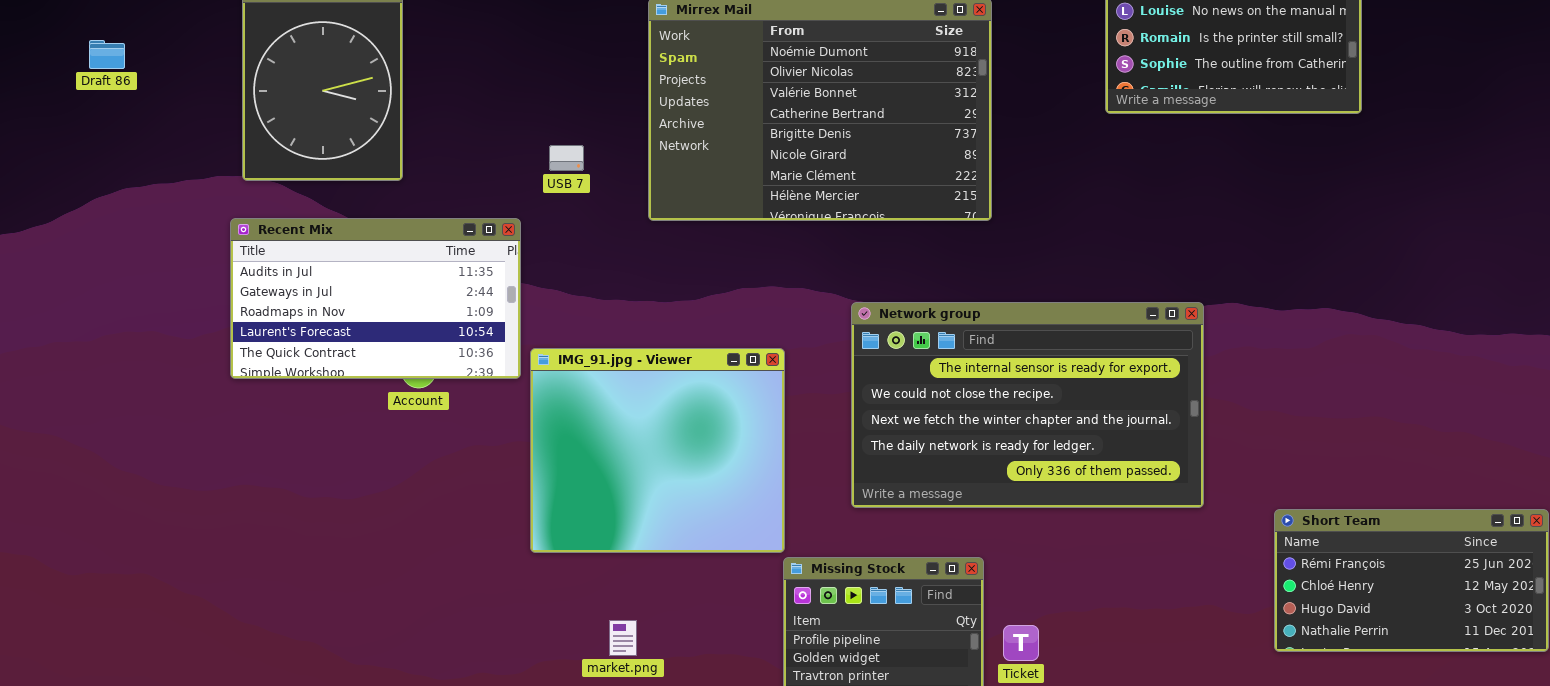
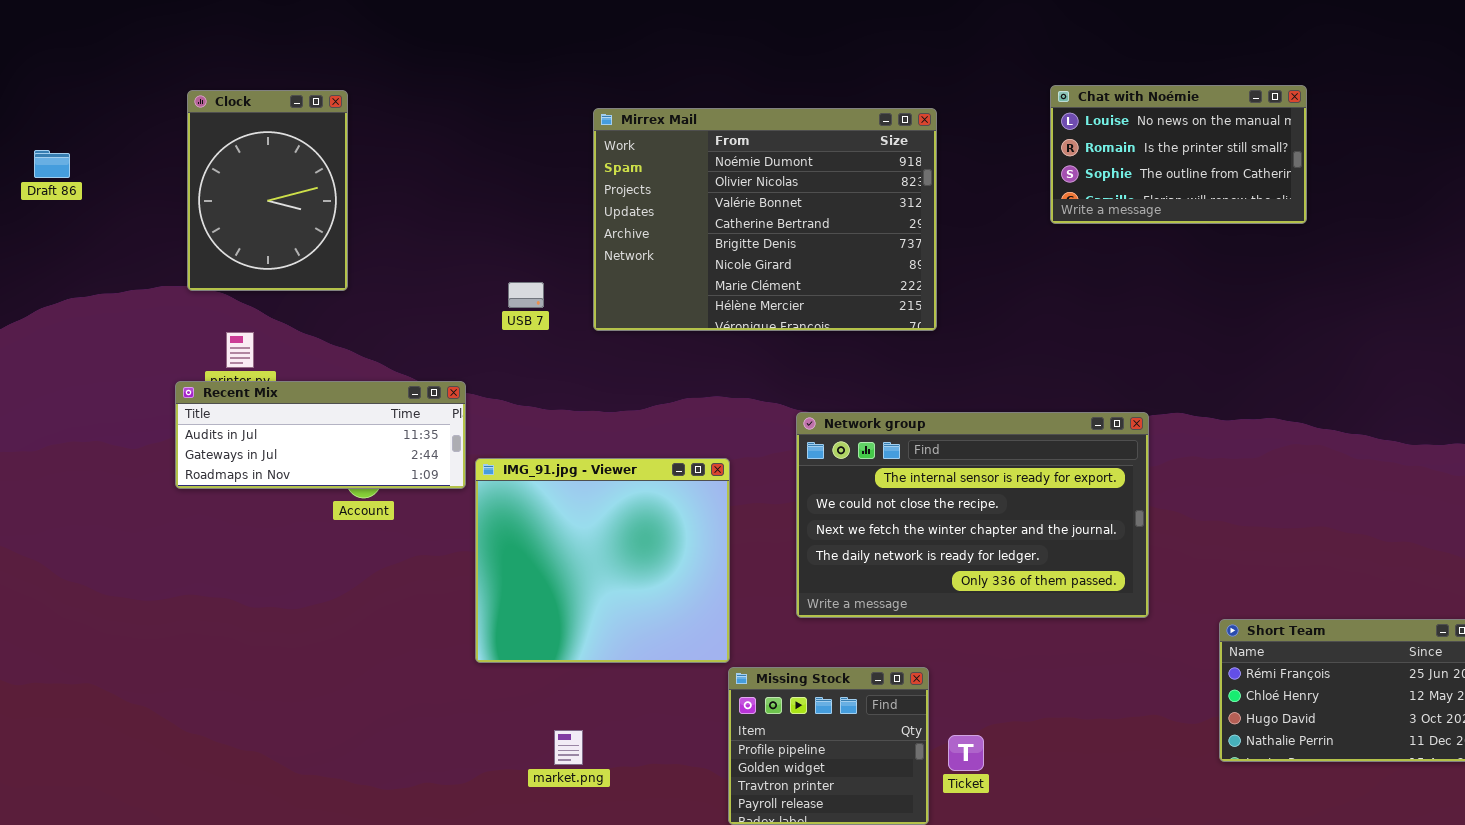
USB 7: [549,145,584,171] -> [508,282,544,308], moved
Recent Mix: [230,218,521,379] -> [175,381,466,489], resized

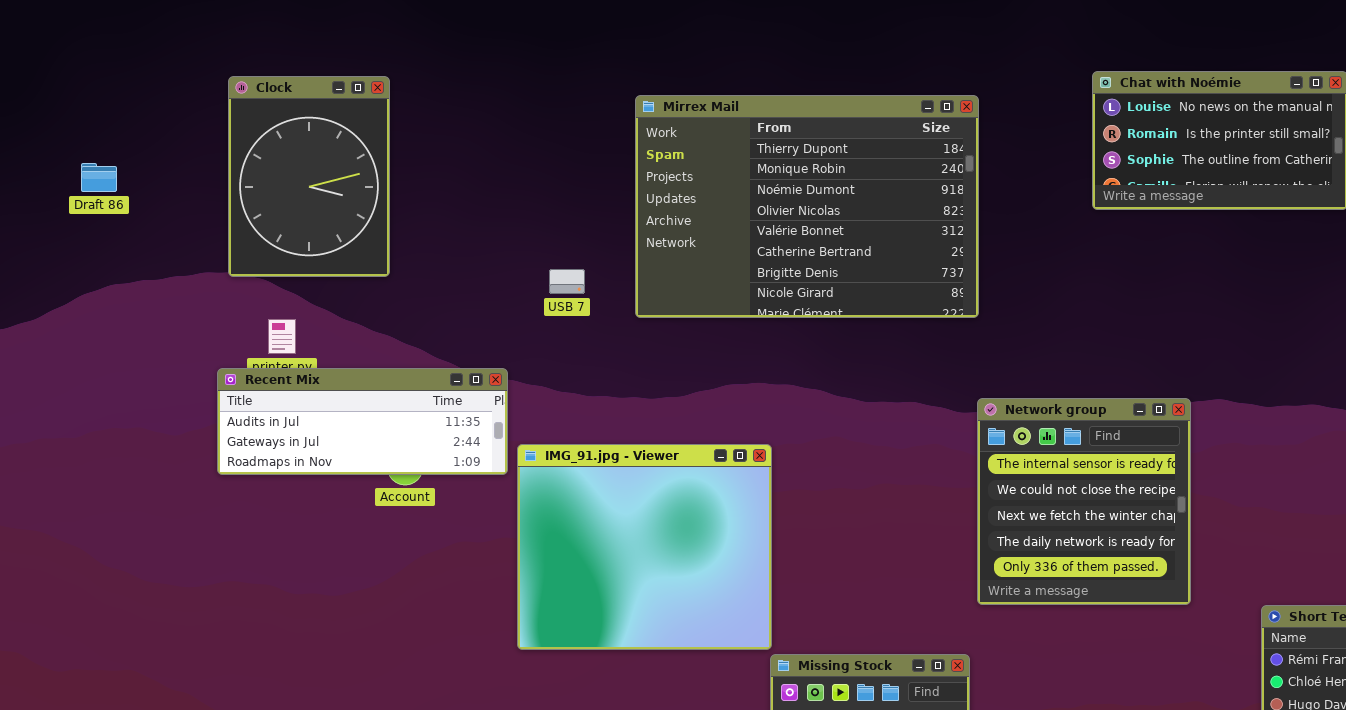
Mirrex Mail: [593,108,937,331] -> [635,95,979,318], scrolled up 2 rows
Draft 86: [34,150,70,178] -> [81,163,117,192], moved
Network group: [796,412,1149,618] -> [977,398,1191,605], resized

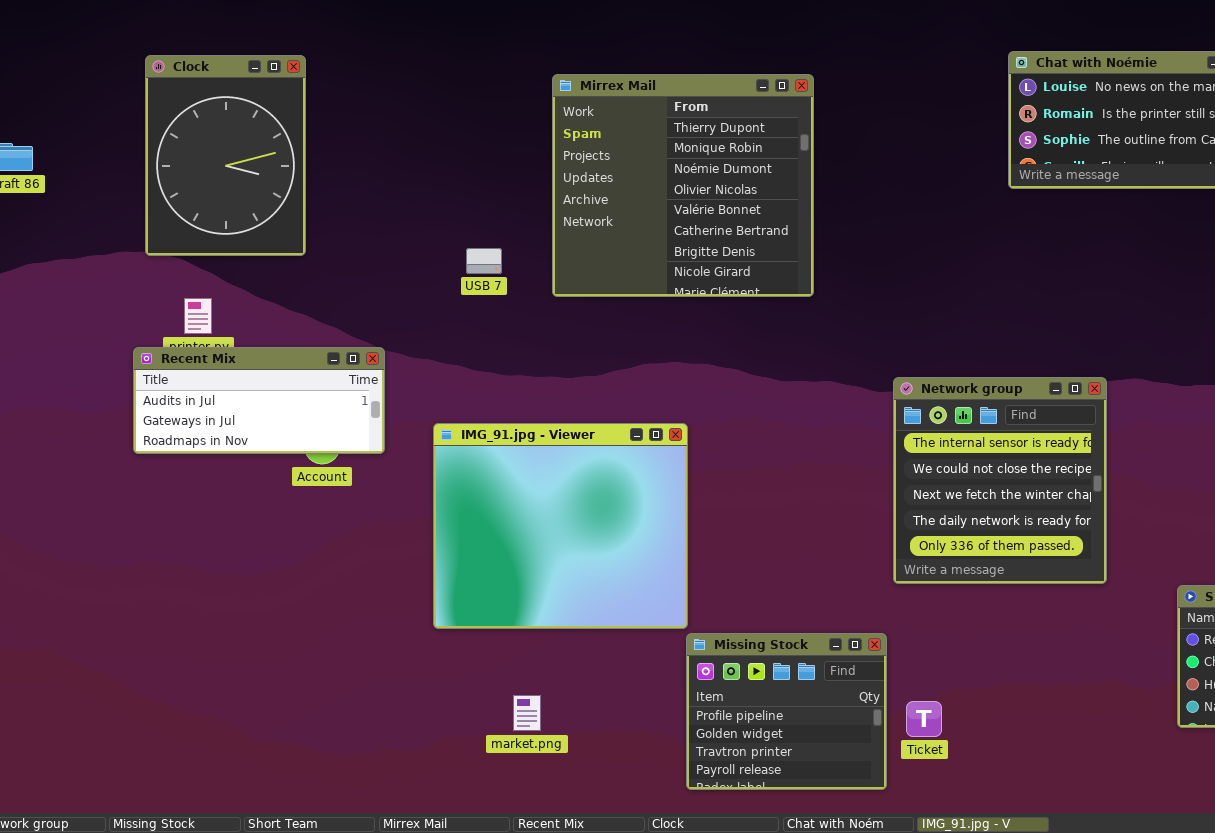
Mirrex Mail: [635,95,979,318] -> [552,74,814,297], resized
Recent Mix: [217,368,508,475] -> [133,347,385,454], resized

